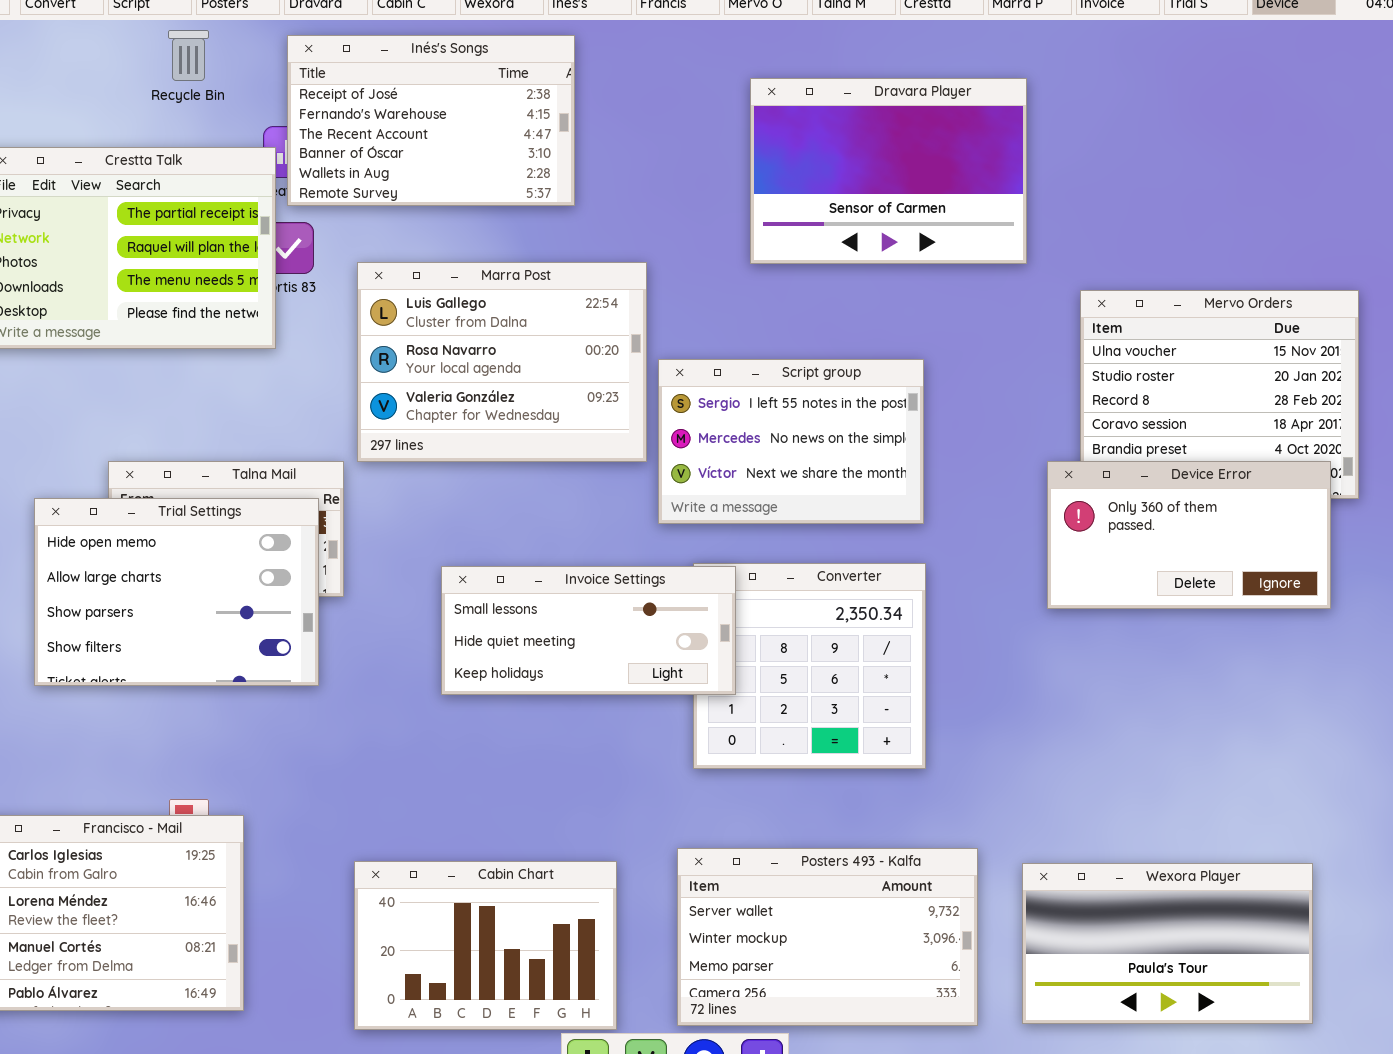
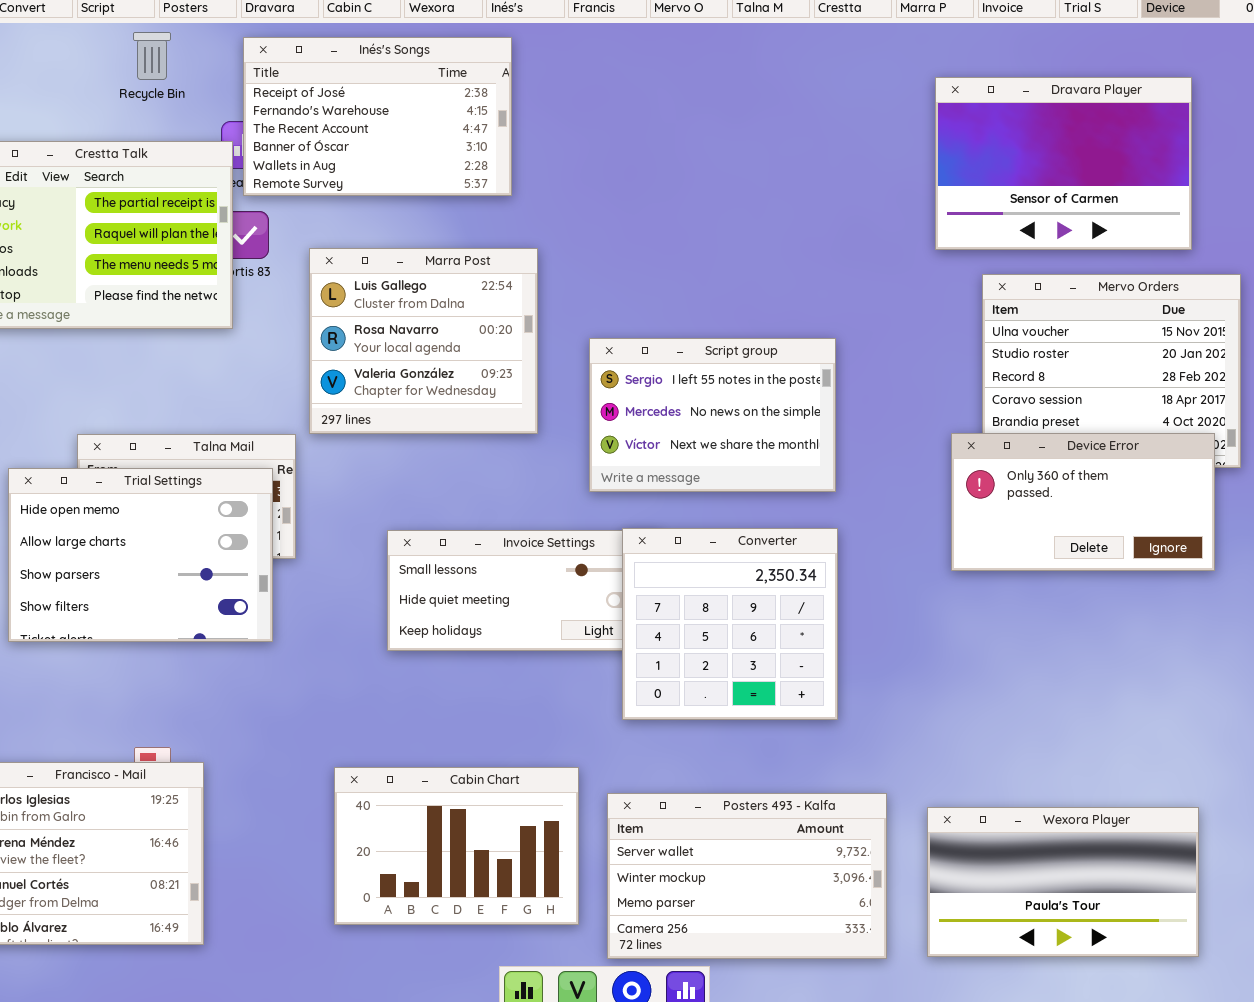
Dravara Player: [750,78,1027,264] -> [935,77,1192,250], moved
Marra Post: [357,262,647,462] -> [309,248,538,434], resized
Converter: [693,563,926,769] -> [622,528,838,720], raised
Cabin Chart: [354,861,617,1030] -> [334,767,579,925], moved

